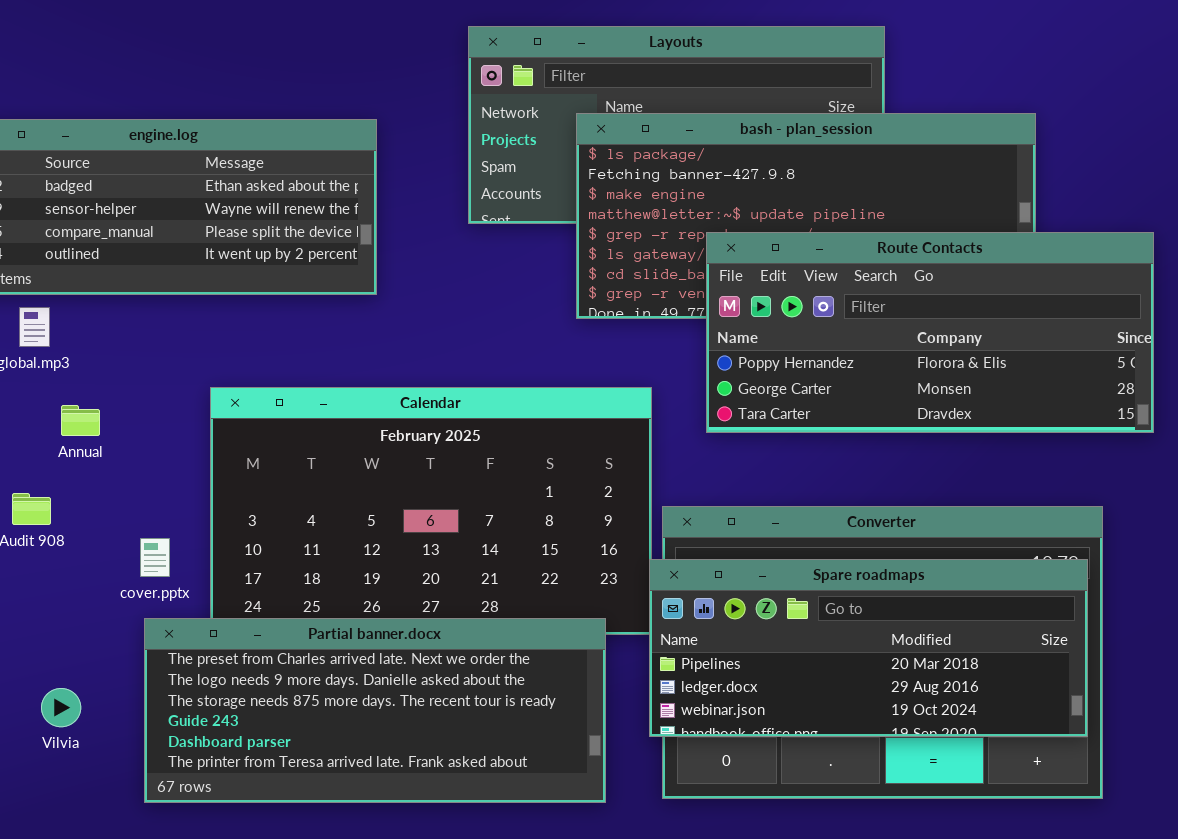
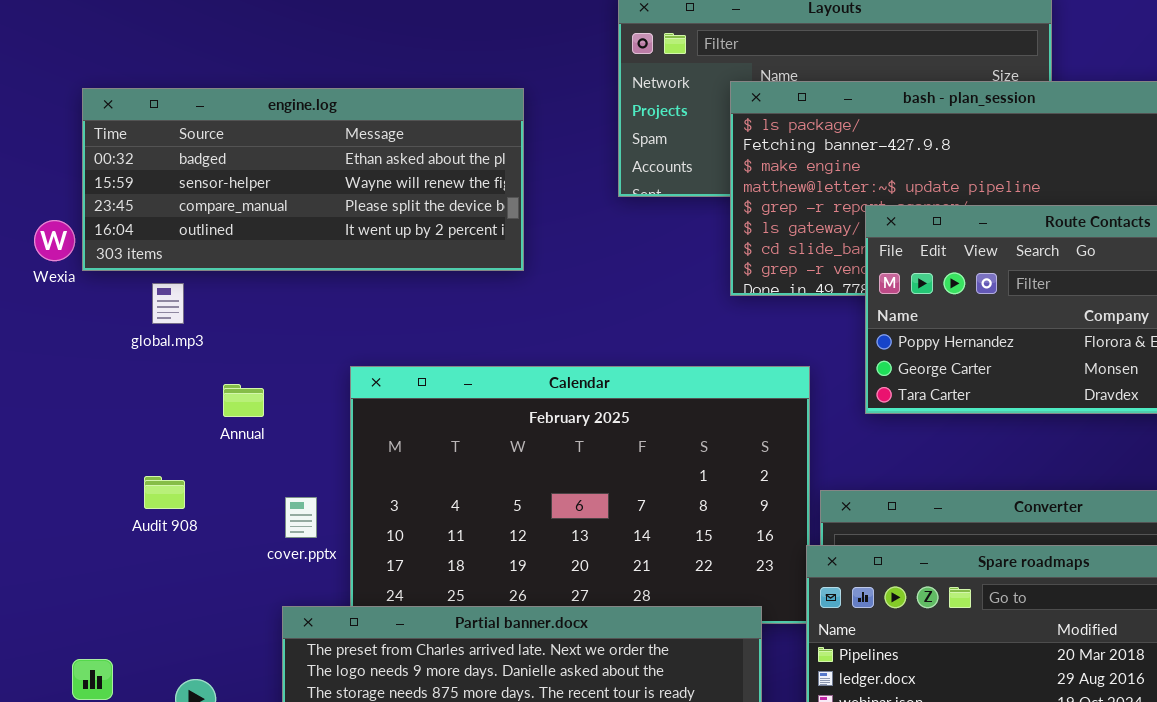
Annual: [61,405,100,436] -> [223,384,264,417], moved
cover.pptx: [140,538,170,577] -> [285,497,317,538], moved

